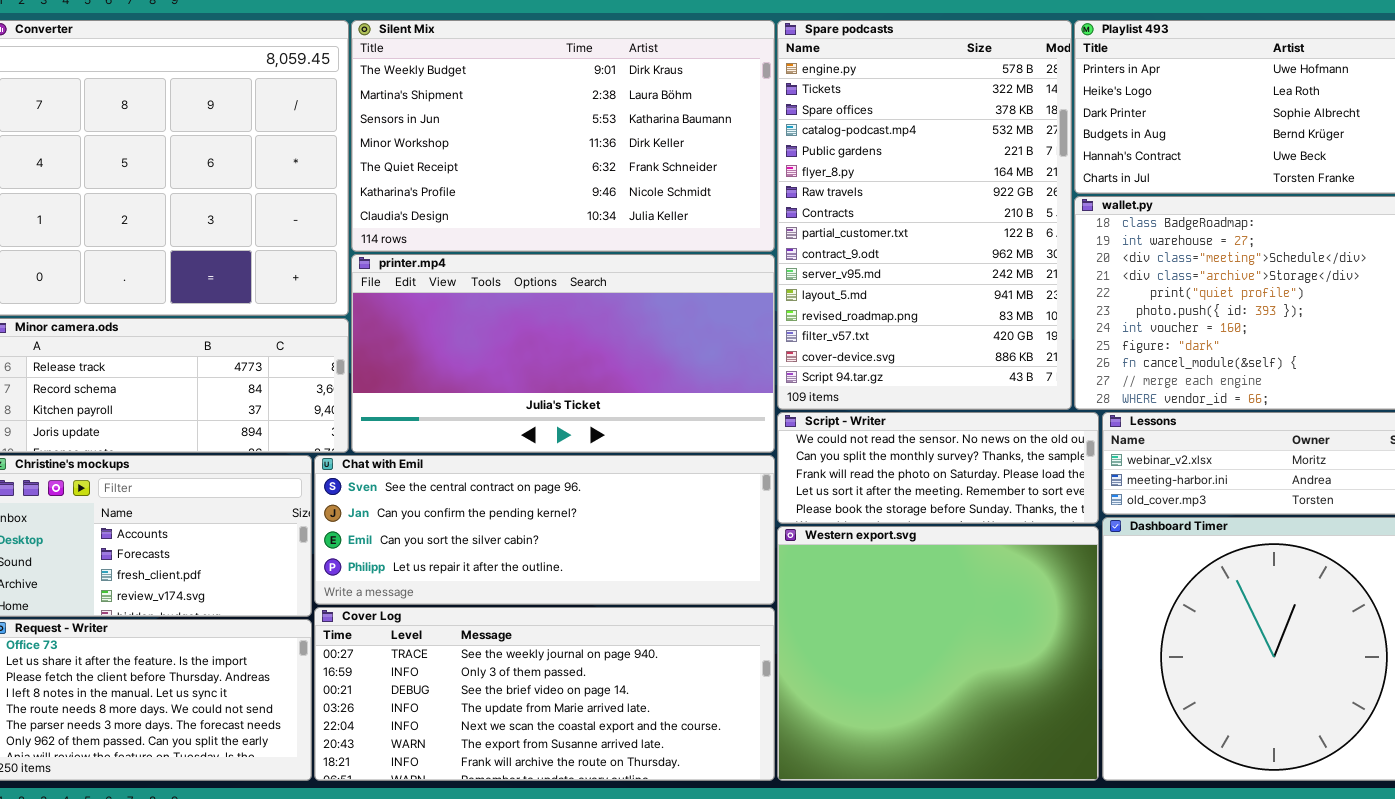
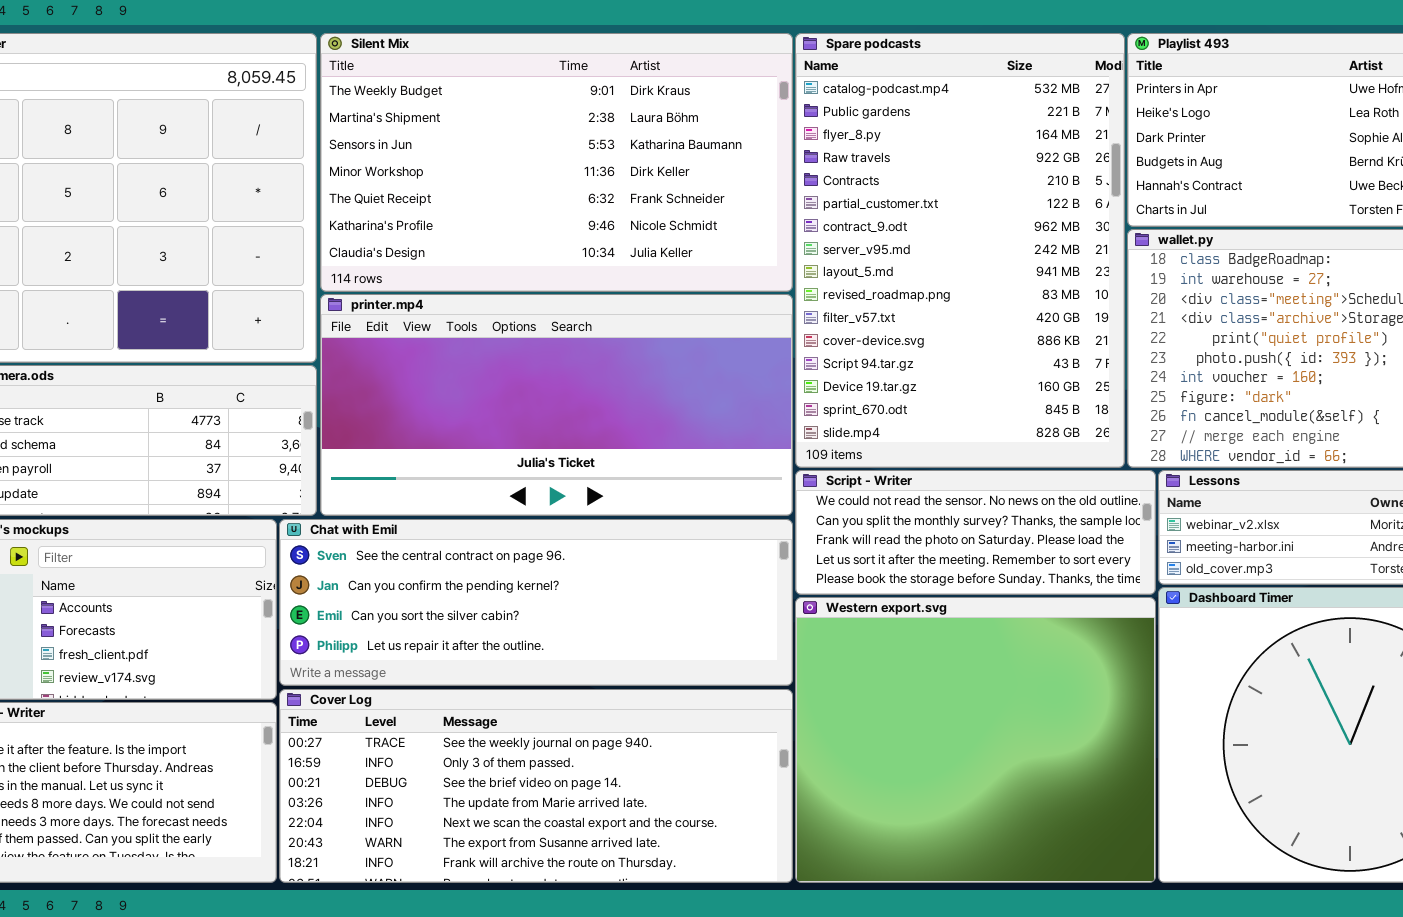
Spare podcasts: [777,20,1072,410] -> [795,33,1125,468], scrolled down 3 rows

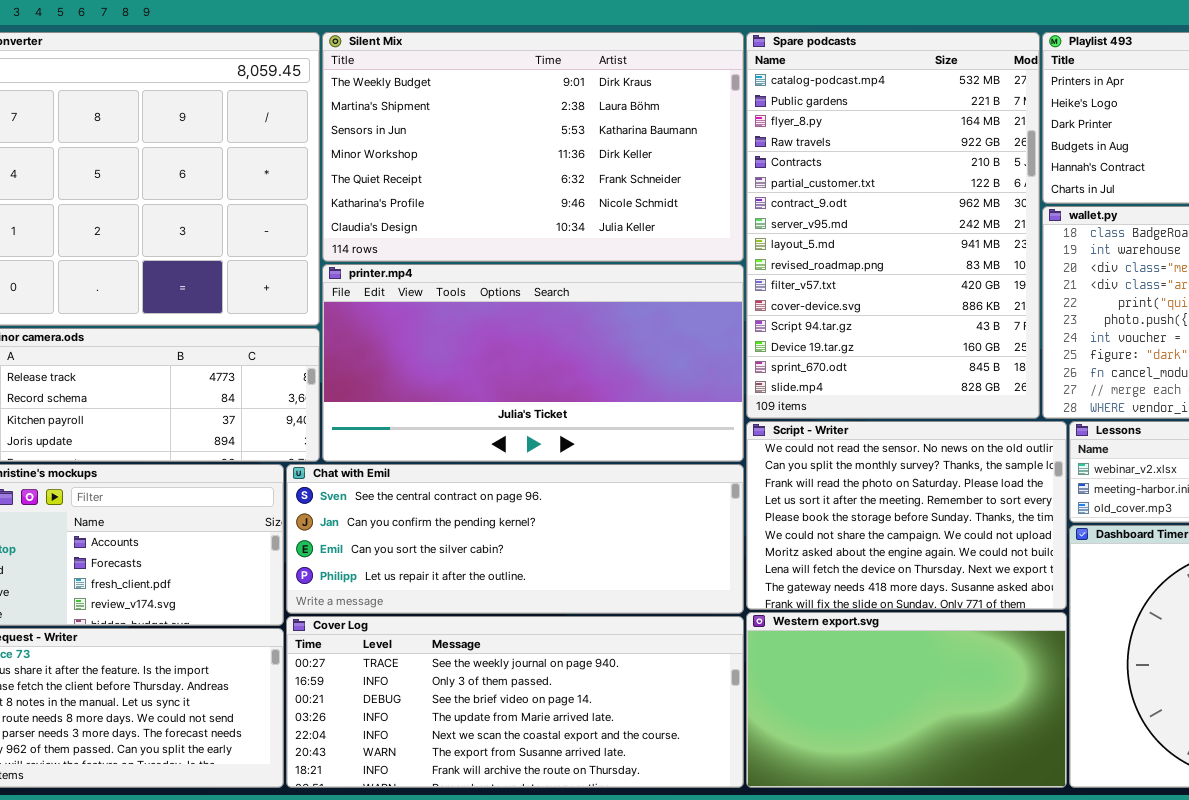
Script - Writer: [795,470,1156,595] -> [746,421,1067,610], resized
Western export.svg: [795,597,1156,883] -> [746,612,1067,788], resized

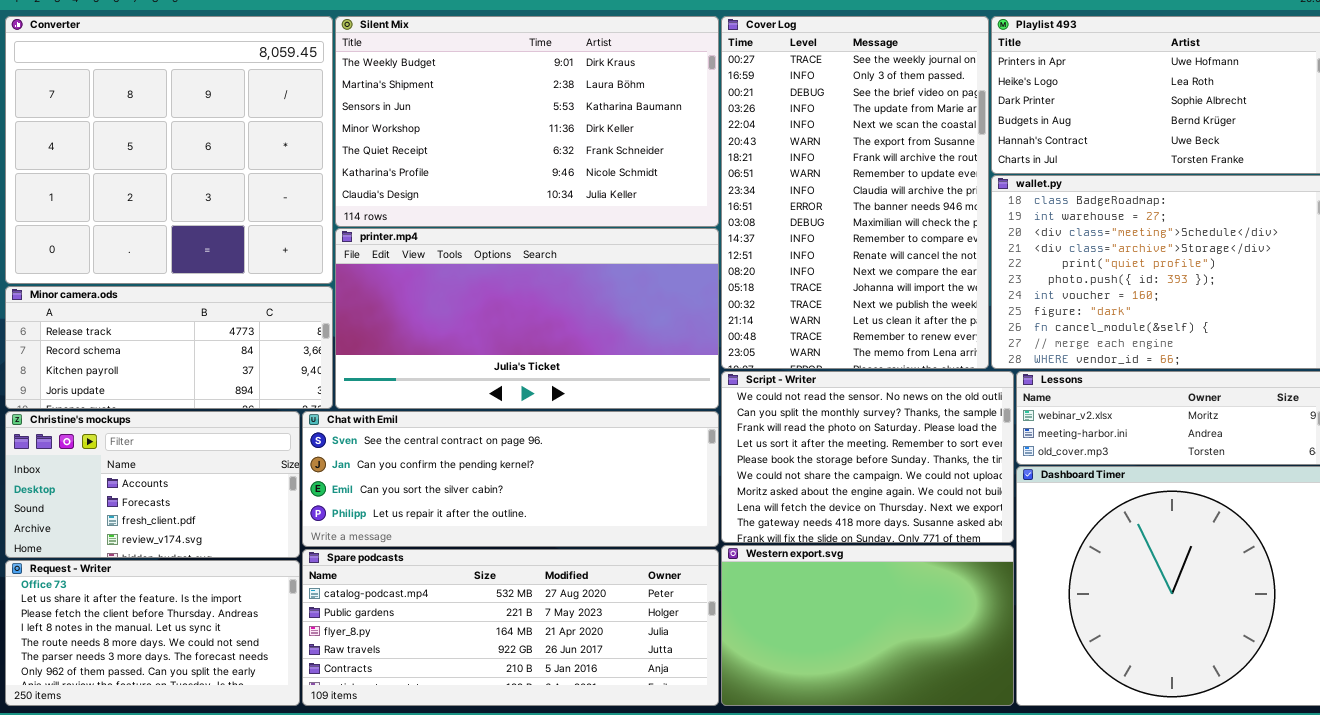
Spare podcasts: [746,32,1040,419] -> [302,549,719,706], moved, resized
Cover Log: [286,616,744,788] -> [721,16,989,369], moved, resized

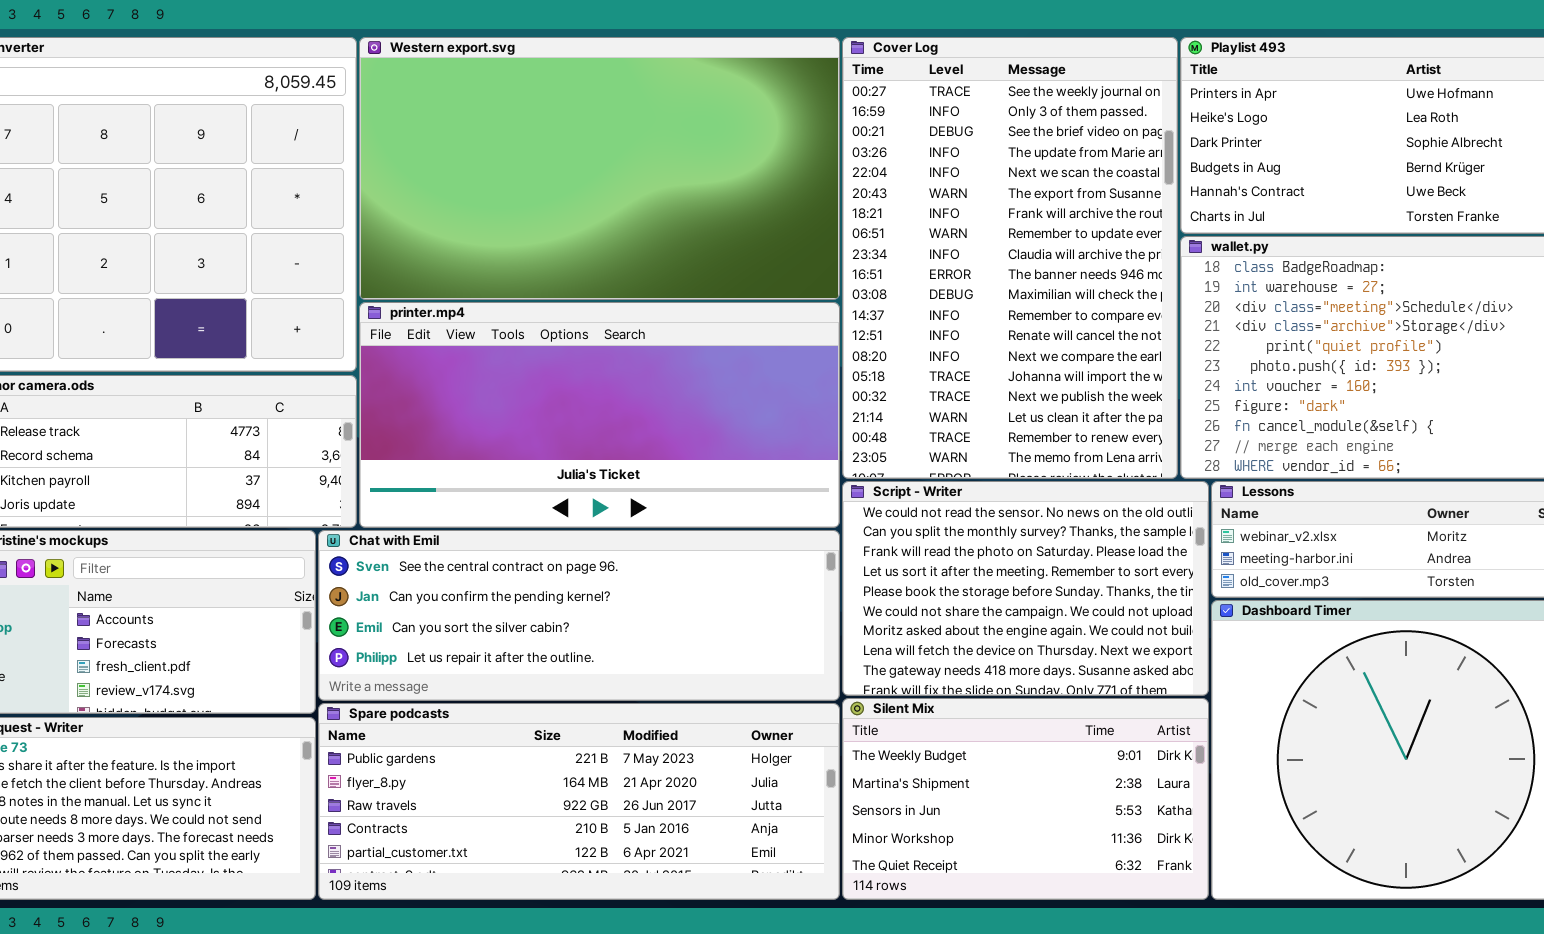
Silent Mix: [335,16,719,227] -> [842,698,1209,900], moved, resized
Western export.svg: [721,545,1014,706] -> [359,37,840,300], moved, resized
Spare podcasts: [302,549,719,706] -> [318,703,840,900], scrolled down 1 row

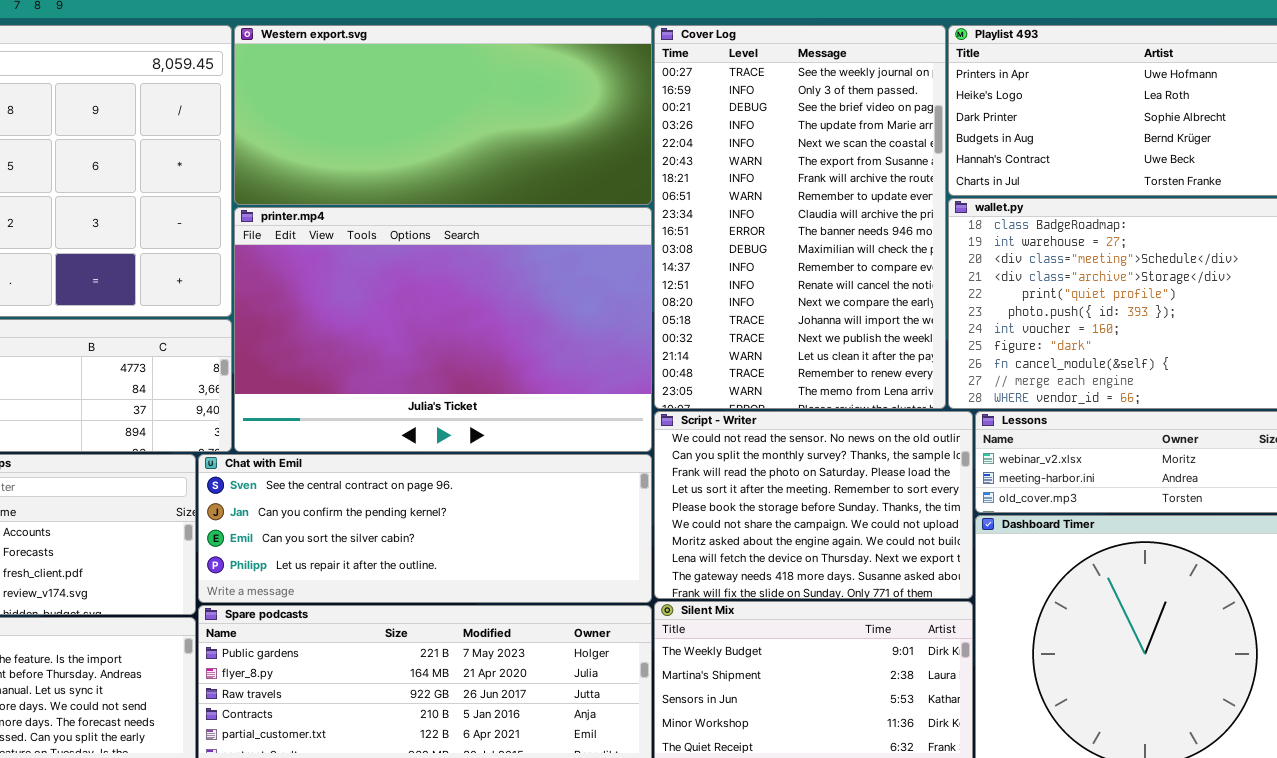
Western export.svg: [359,37,840,300] -> [234,25,652,205], resized
printer.mp4: [359,302,840,528] -> [234,207,652,452], resized

